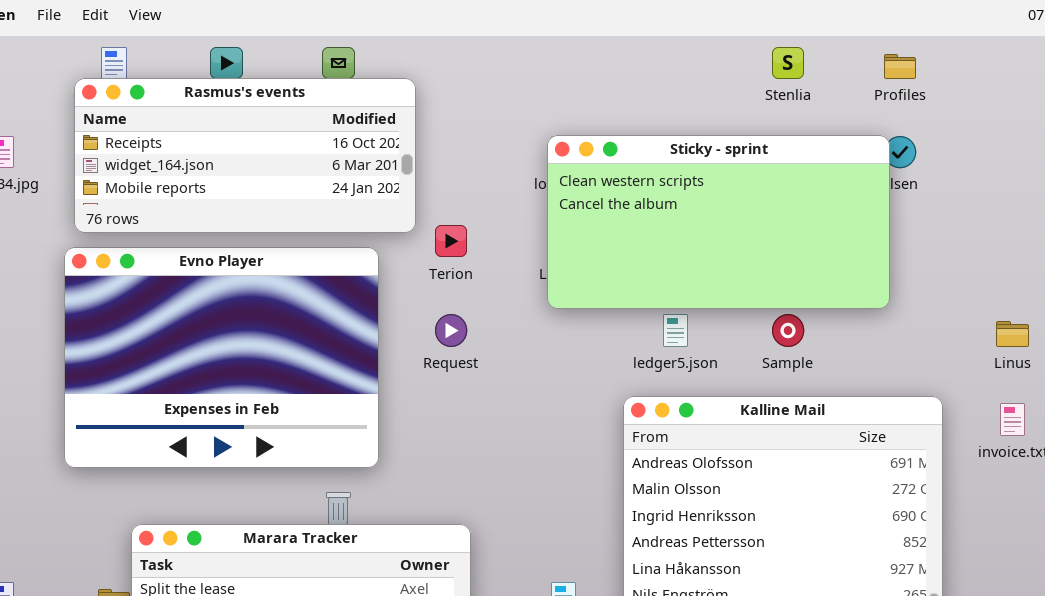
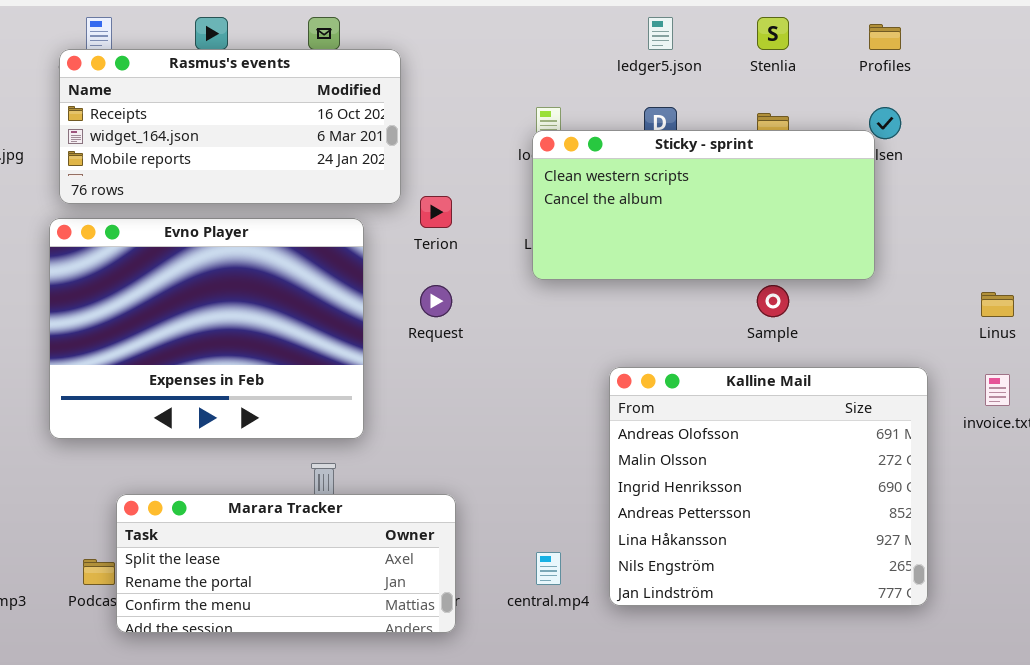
Sticky - sprint: [547,135,890,309] -> [532,130,875,280], resized
ledger5.json: [663,314,688,347] -> [648,17,673,50], moved

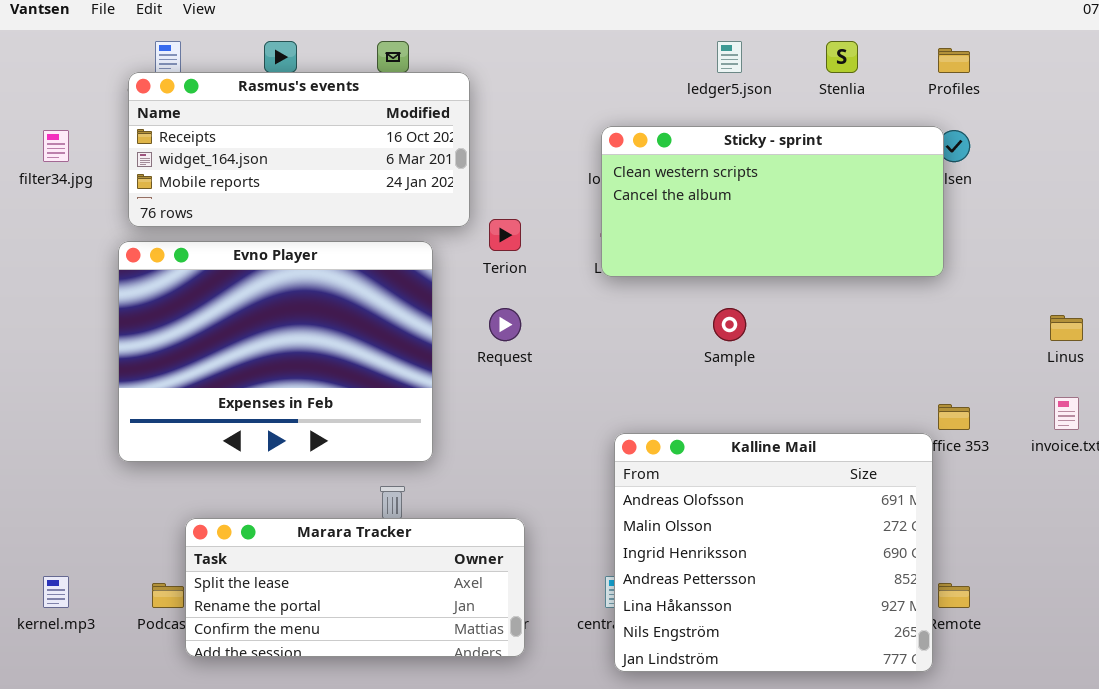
Sticky - sprint: [532,130,875,280] -> [601,126,944,277], moved
Sample: [757,285,789,317] -> [713,308,746,341], moved
Kalline Mail: [609,367,928,606] -> [614,433,933,672], moved

